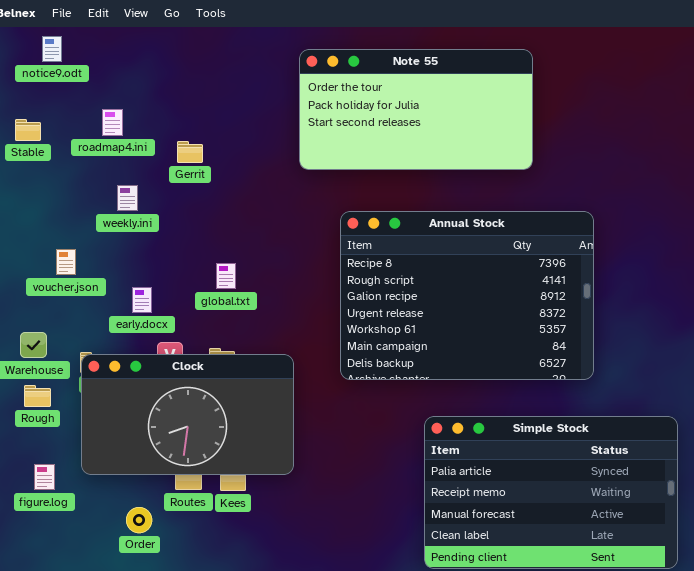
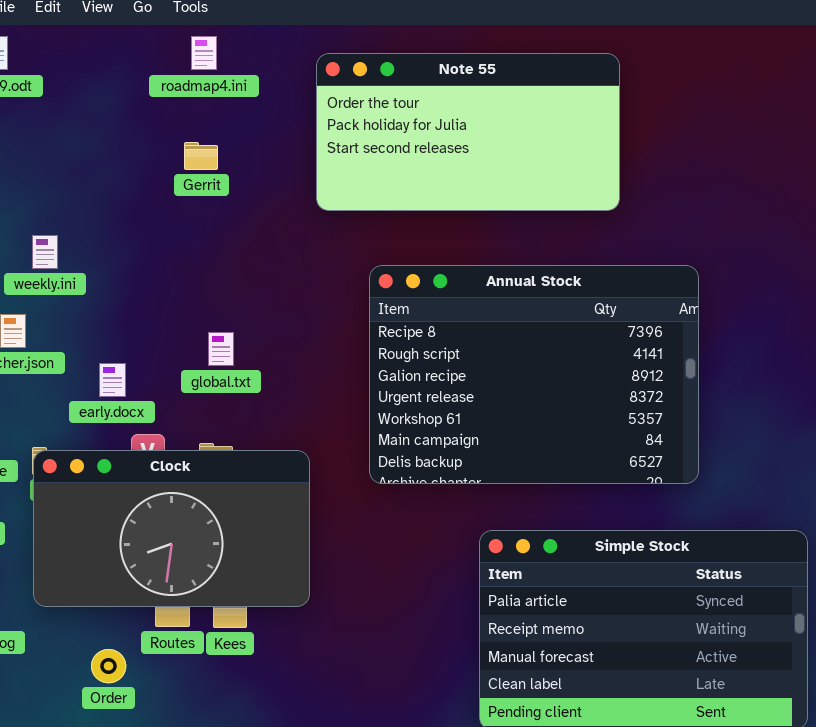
roadmap4.ini: [102,109,123,136] -> [191,36,217,70], moved
Gerrit: [177,141,203,163] -> [184,142,218,170], moved
weekly.ini: [117,185,138,211] -> [32,235,58,269], moved

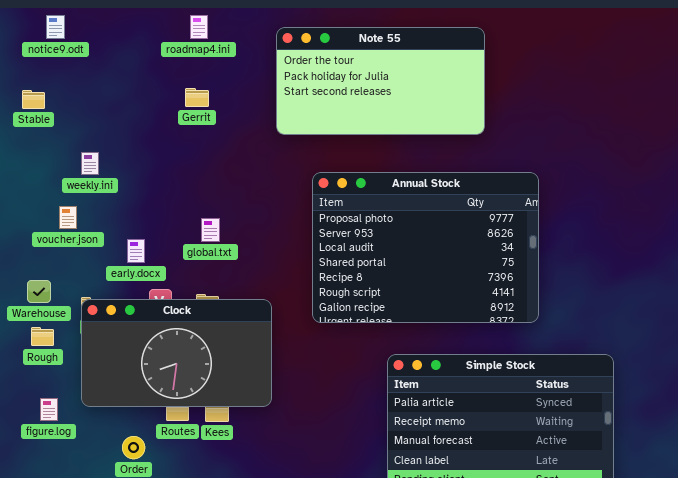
Annual Stock: [369,265,699,484] -> [312,172,539,323], scrolled up 4 rows

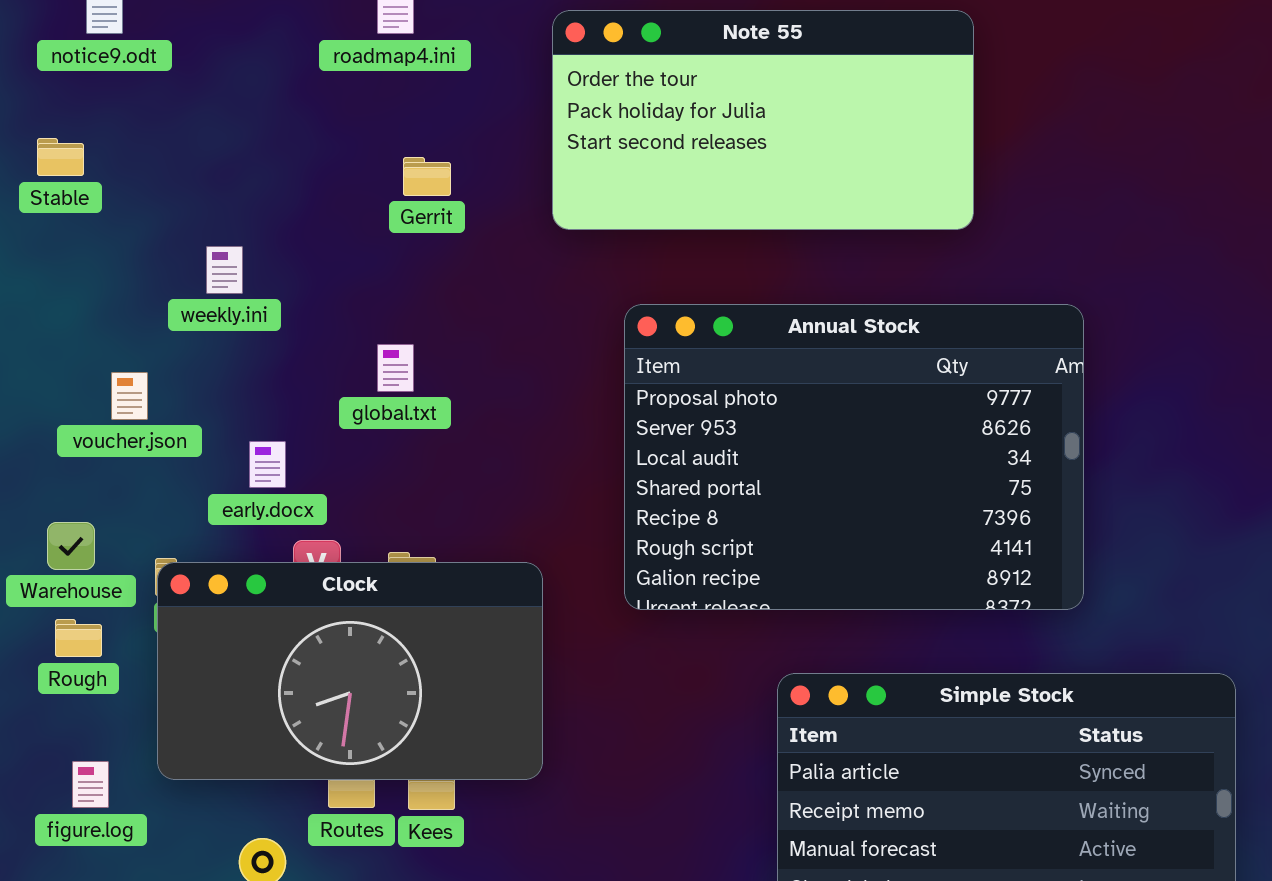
Gerrit: [185,88,209,107] -> [403,157,451,196], moved
weekly.ini: [81,152,99,175] -> [206,246,243,294], moved
global.txt: [201,218,220,242] -> [377,344,414,392], moved

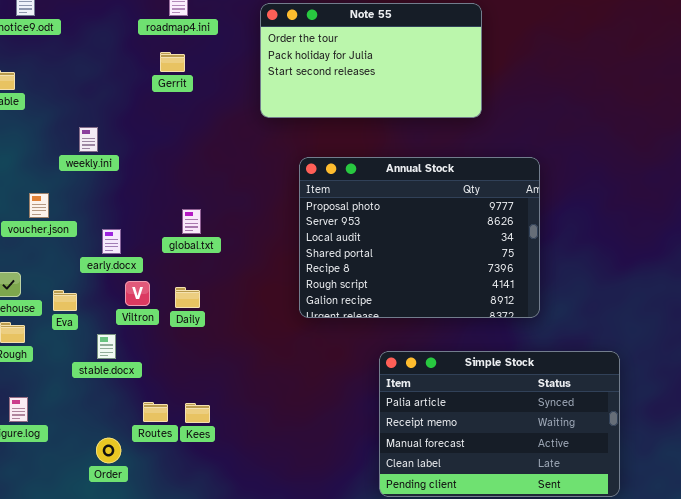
Gerrit: [403,157,451,196] -> [160,52,185,72], moved
global.txt: [377,344,414,392] -> [182,209,201,234], moved
Clock: [157,562,543,780] -> none, closed

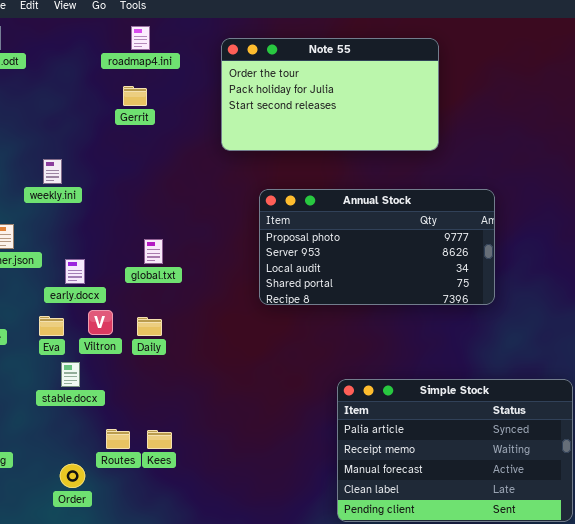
Annual Stock: [299,157,540,318] -> [259,189,495,305], resized
Eva: [53,290,77,311] -> [39,316,64,336], moved

